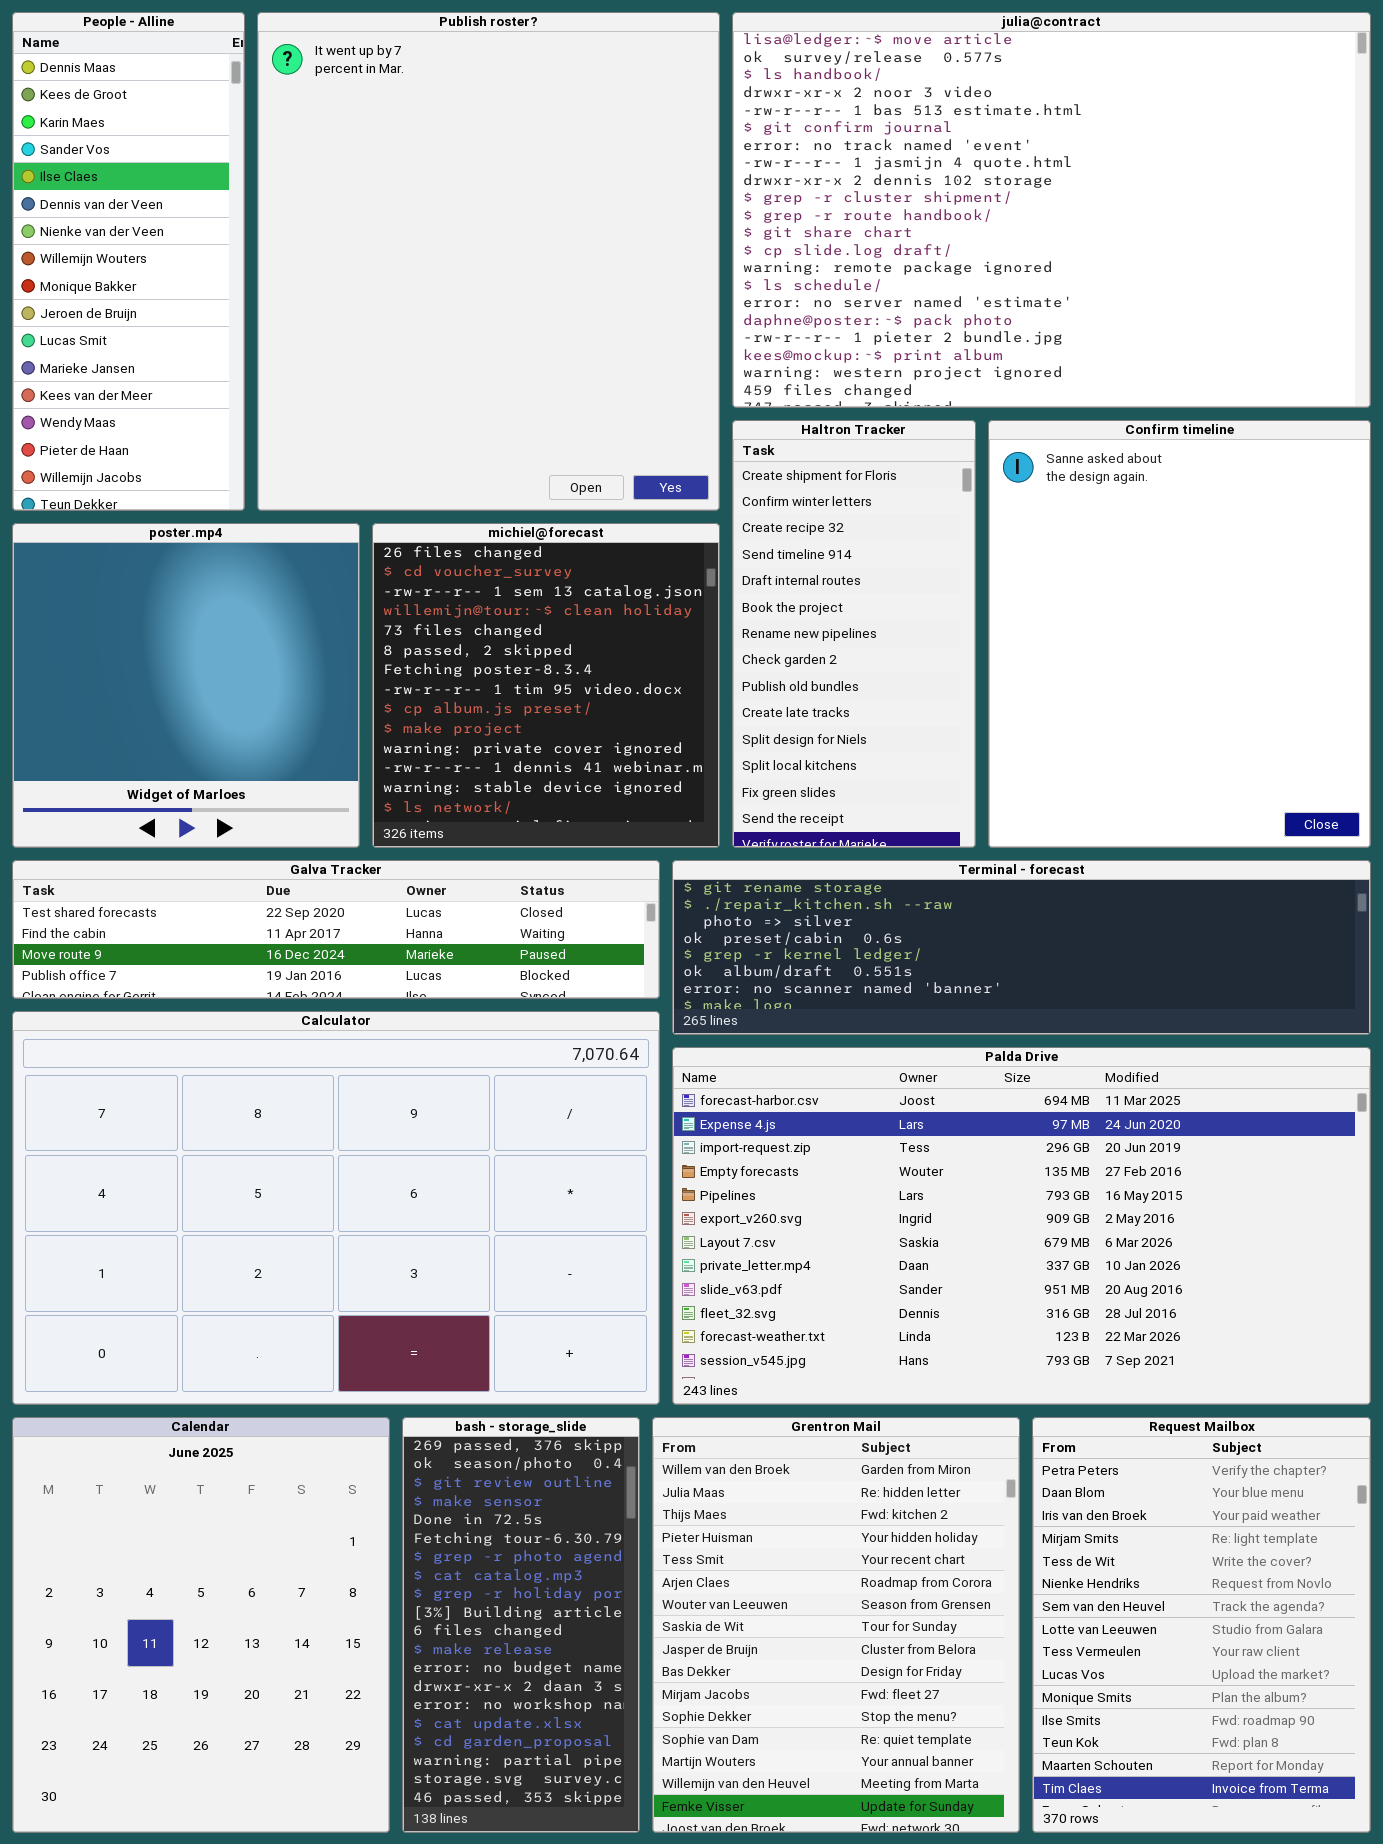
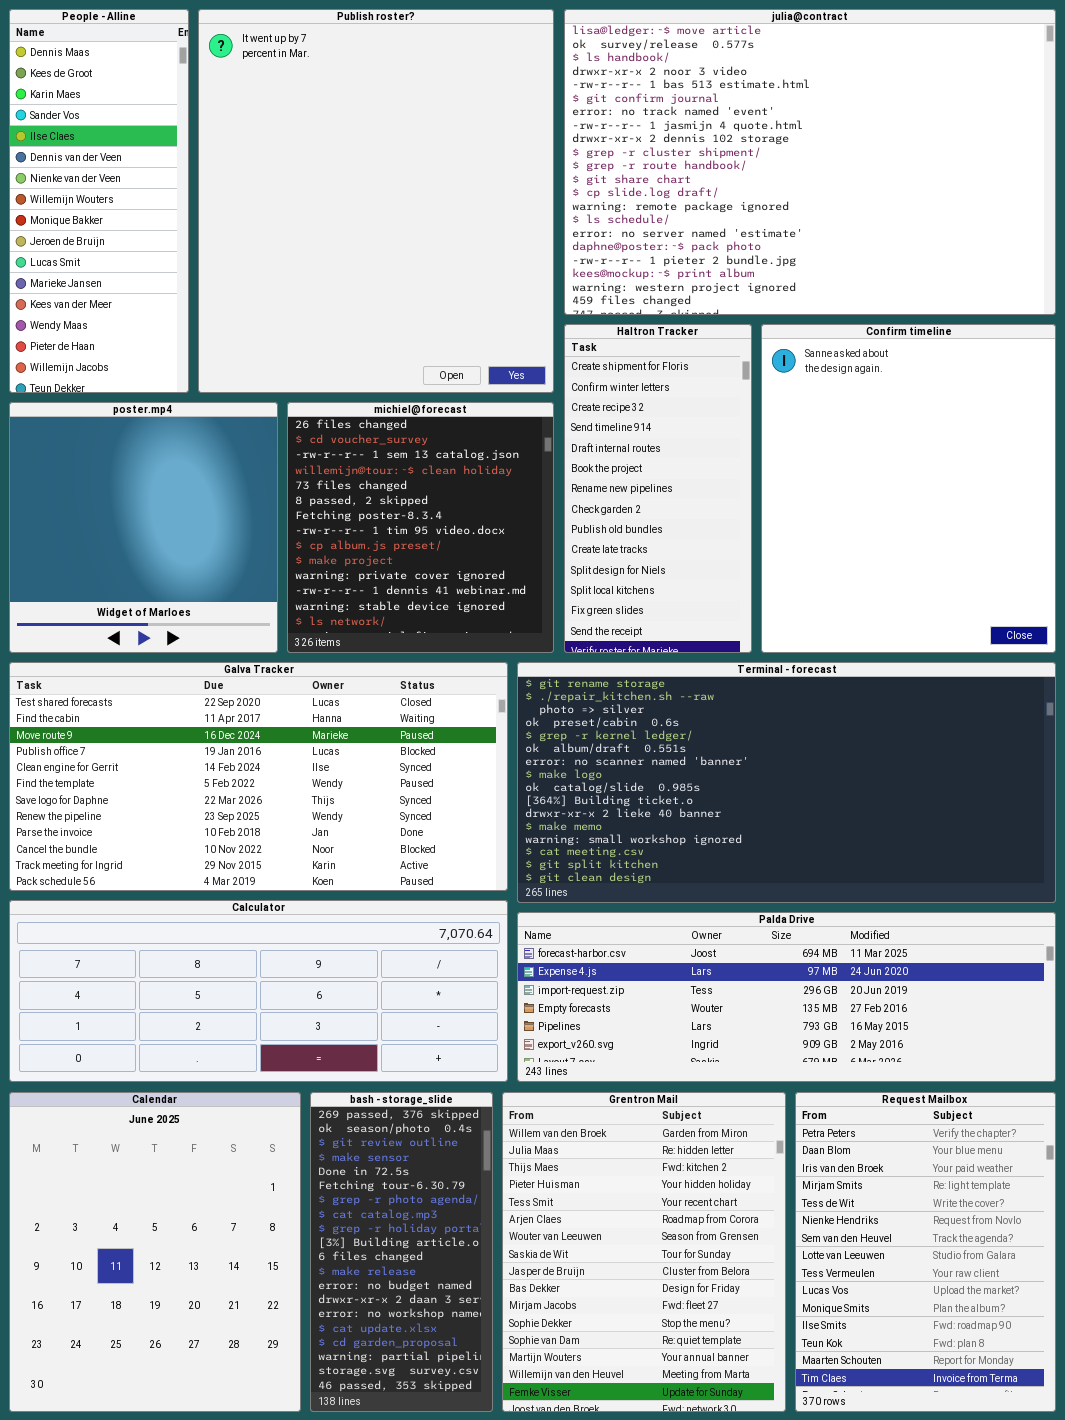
Galva Tracker: [12,860,660,999] -> [9,662,508,891], resized
Terminal - forecast: [672,860,1371,1035] -> [517,662,1056,903], resized
Calculator: [12,1011,660,1405] -> [9,900,508,1082], resized
Palda Drive: [672,1047,1371,1405] -> [517,912,1056,1082], resized

